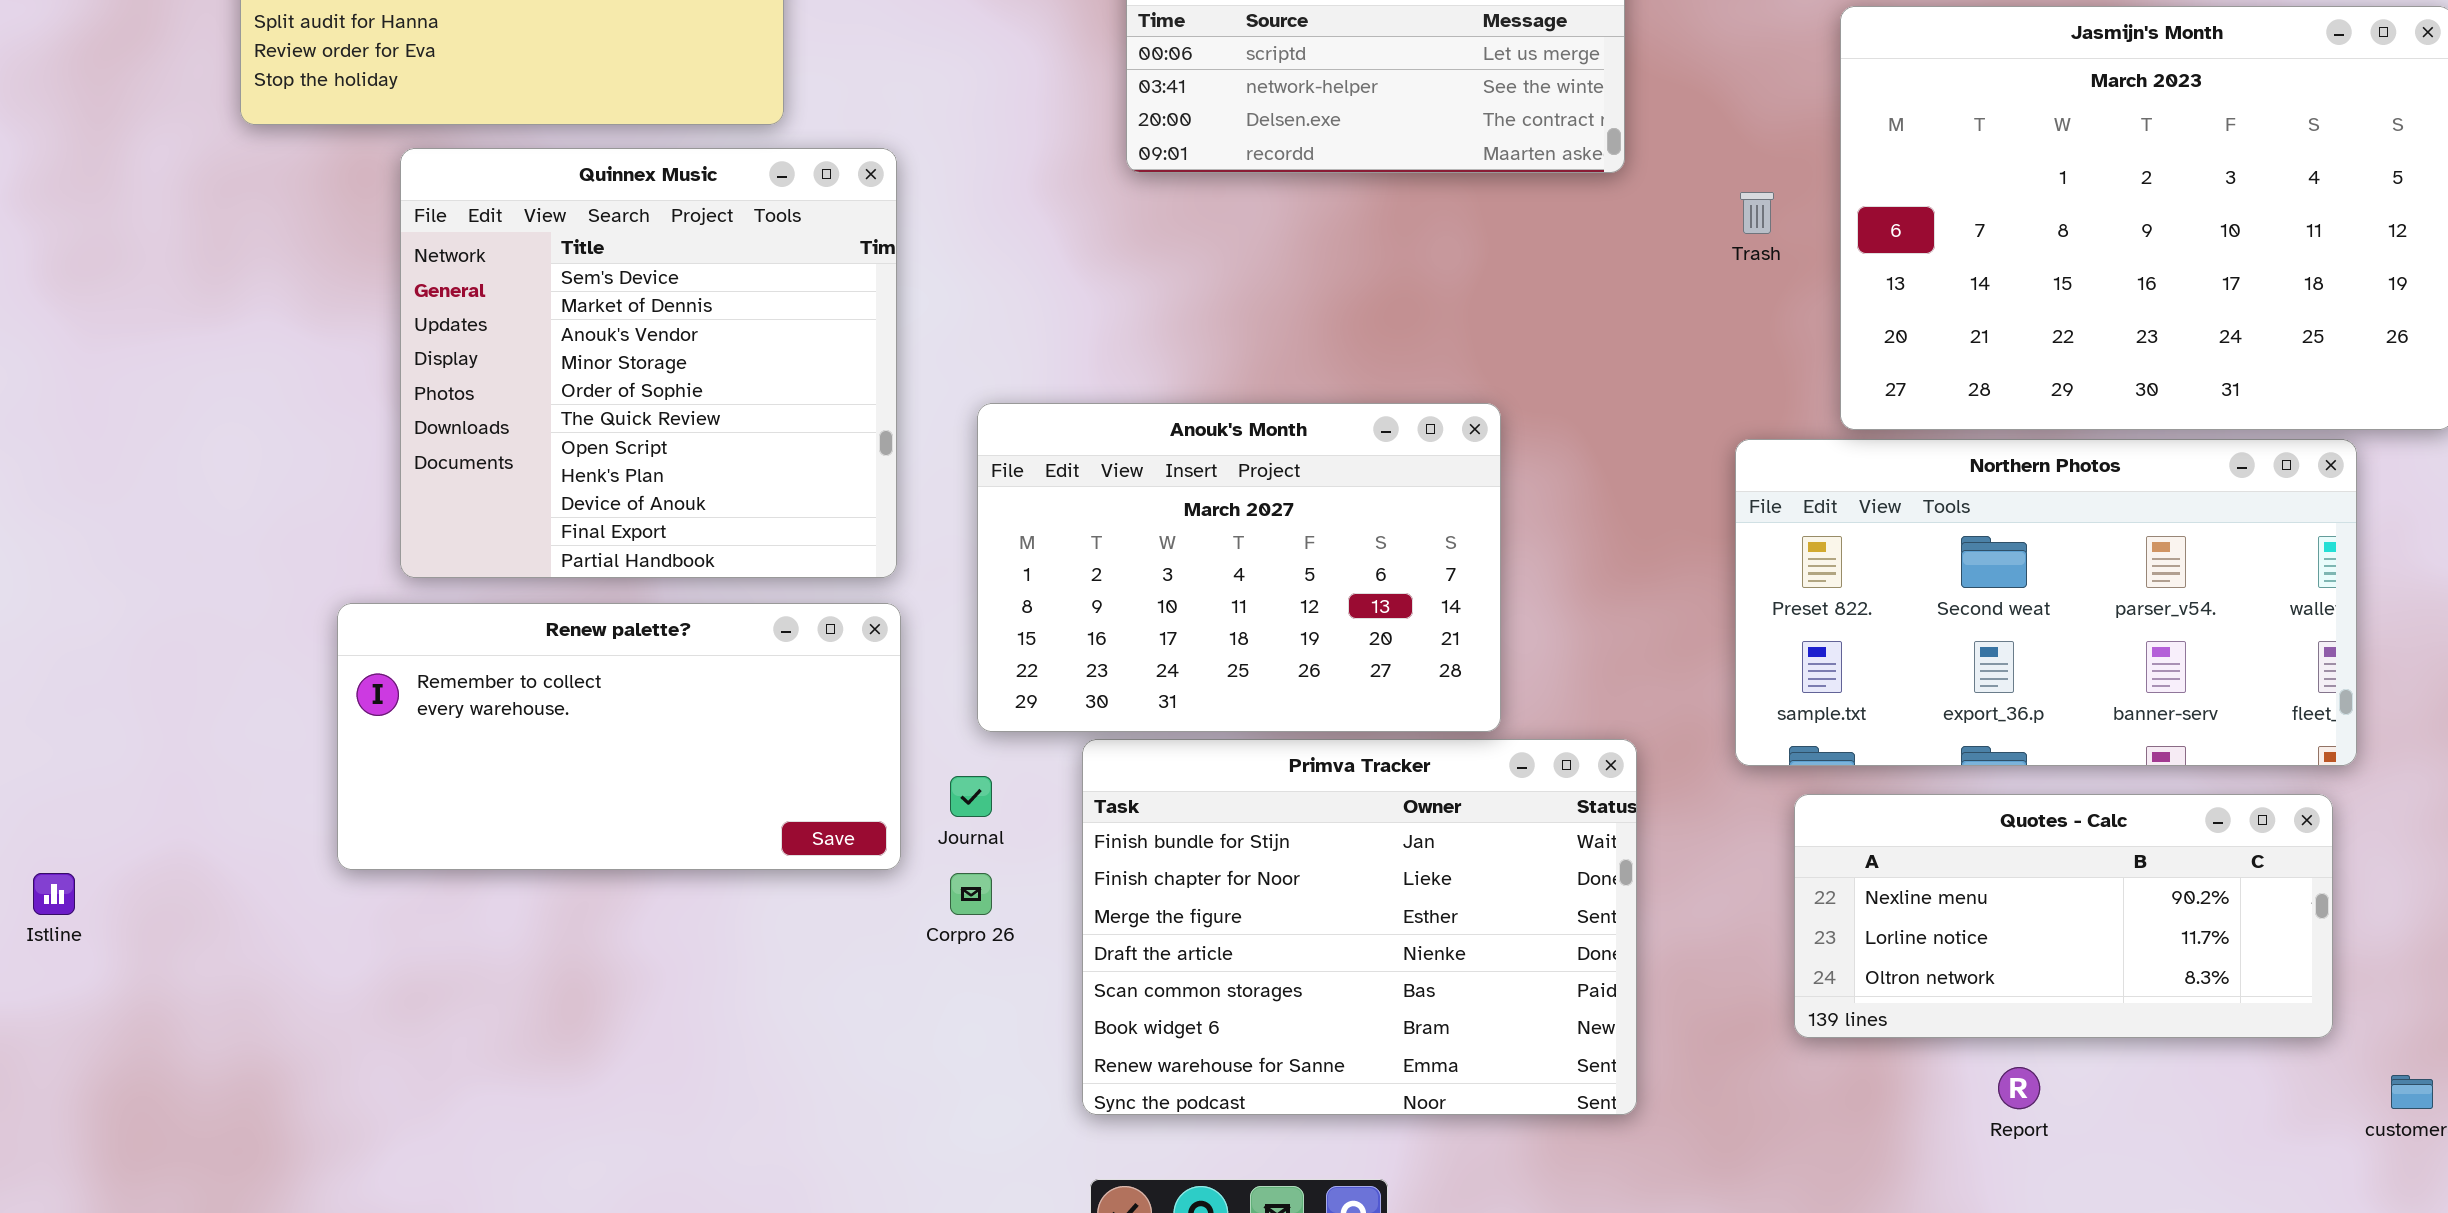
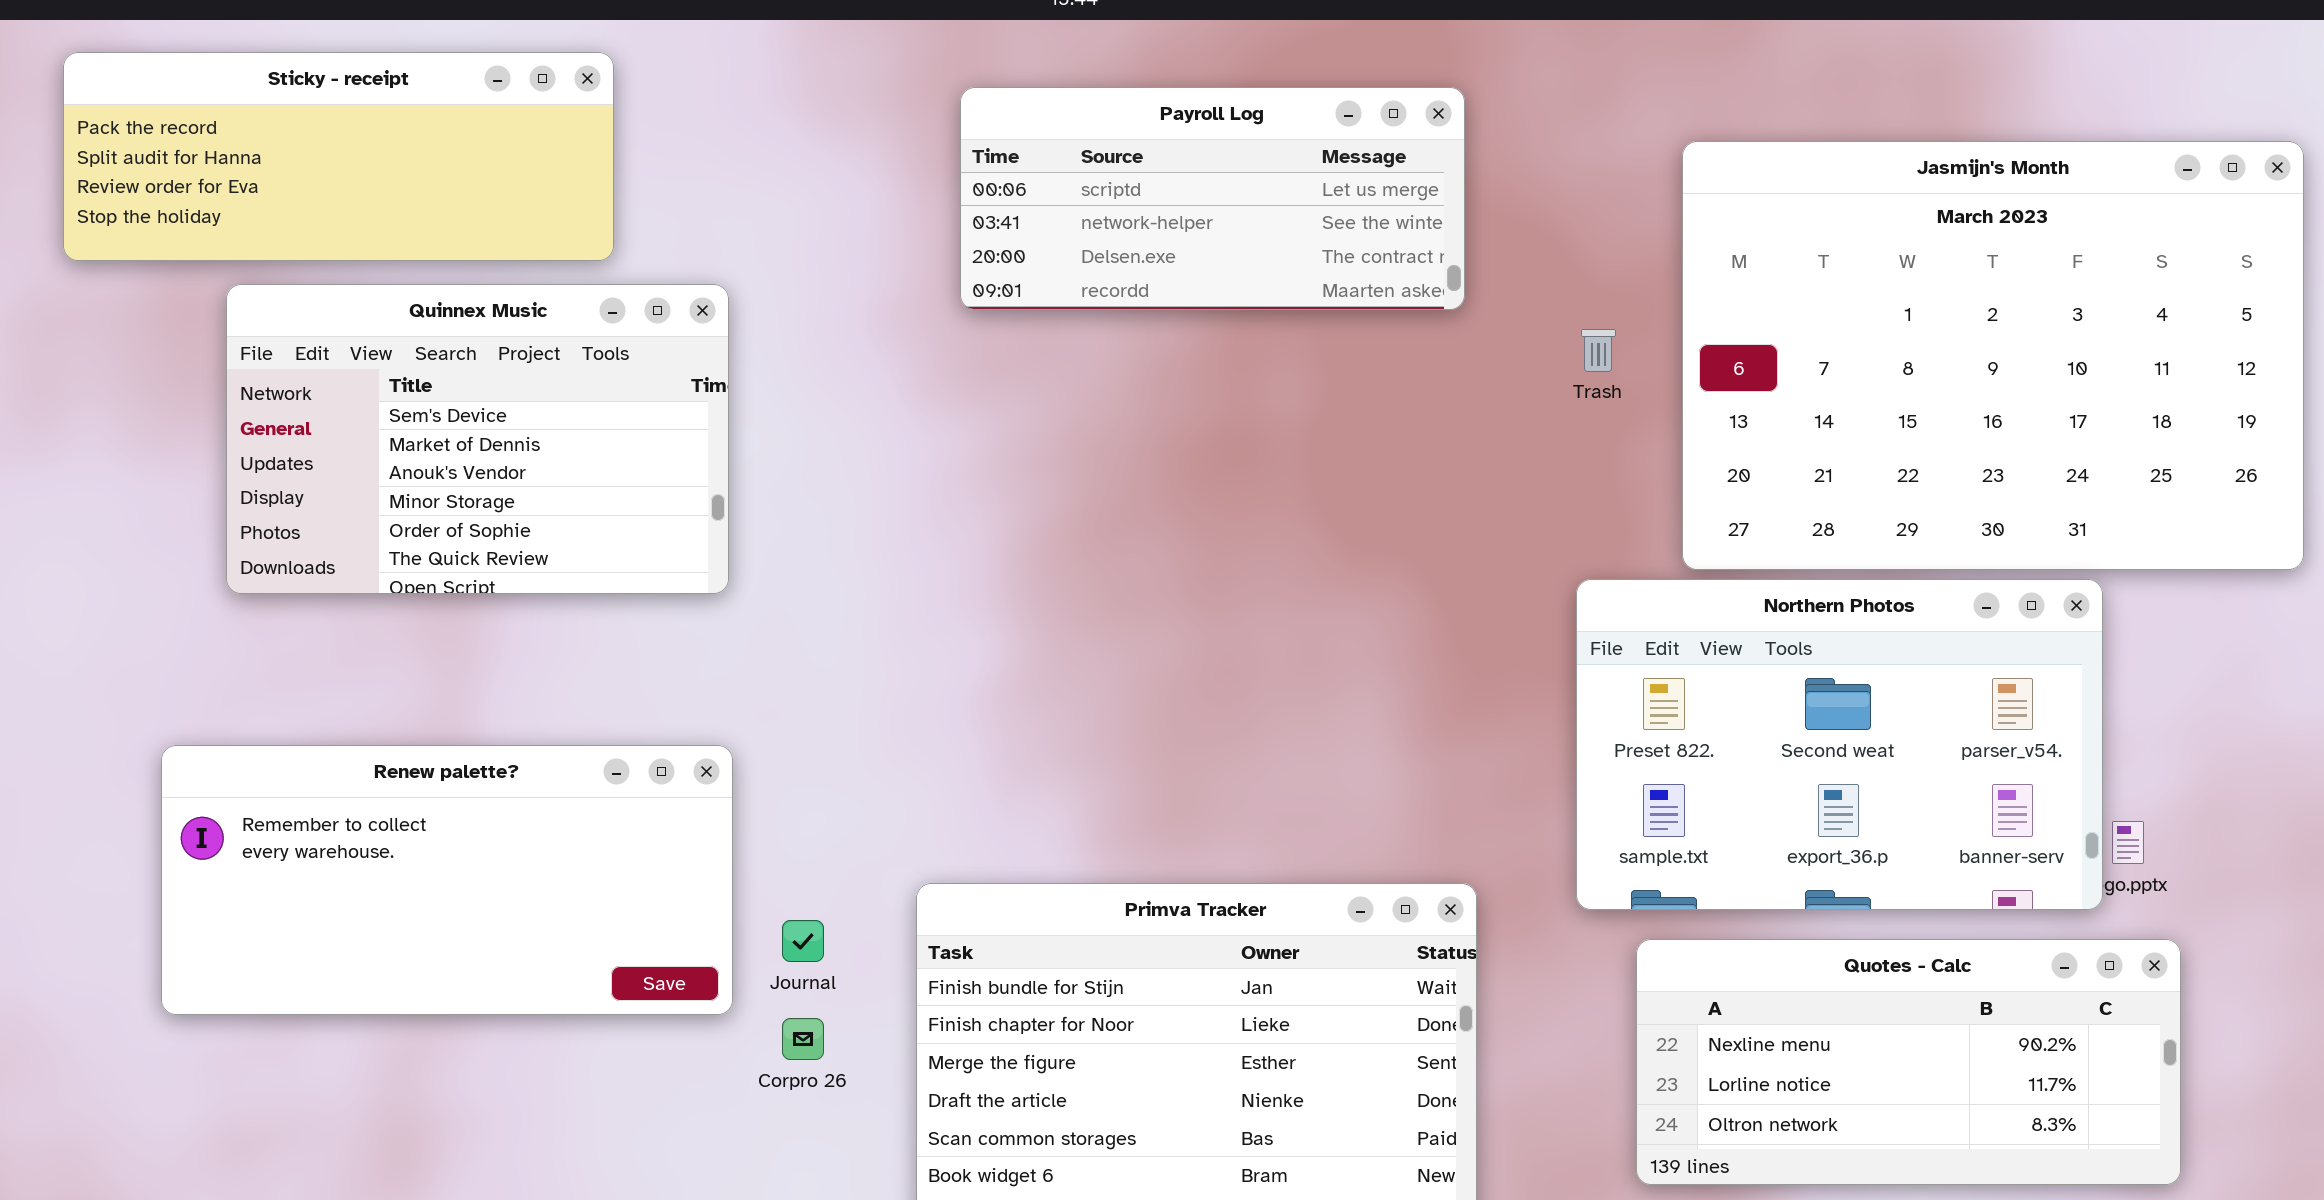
Quinnex Music: [400,148,897,578] -> [226,284,729,594], resized
Anouk's Month: [977,403,1501,732] -> none, closed
Northern Photos: [1735,439,2357,766] -> [1576,579,2103,910], resized

